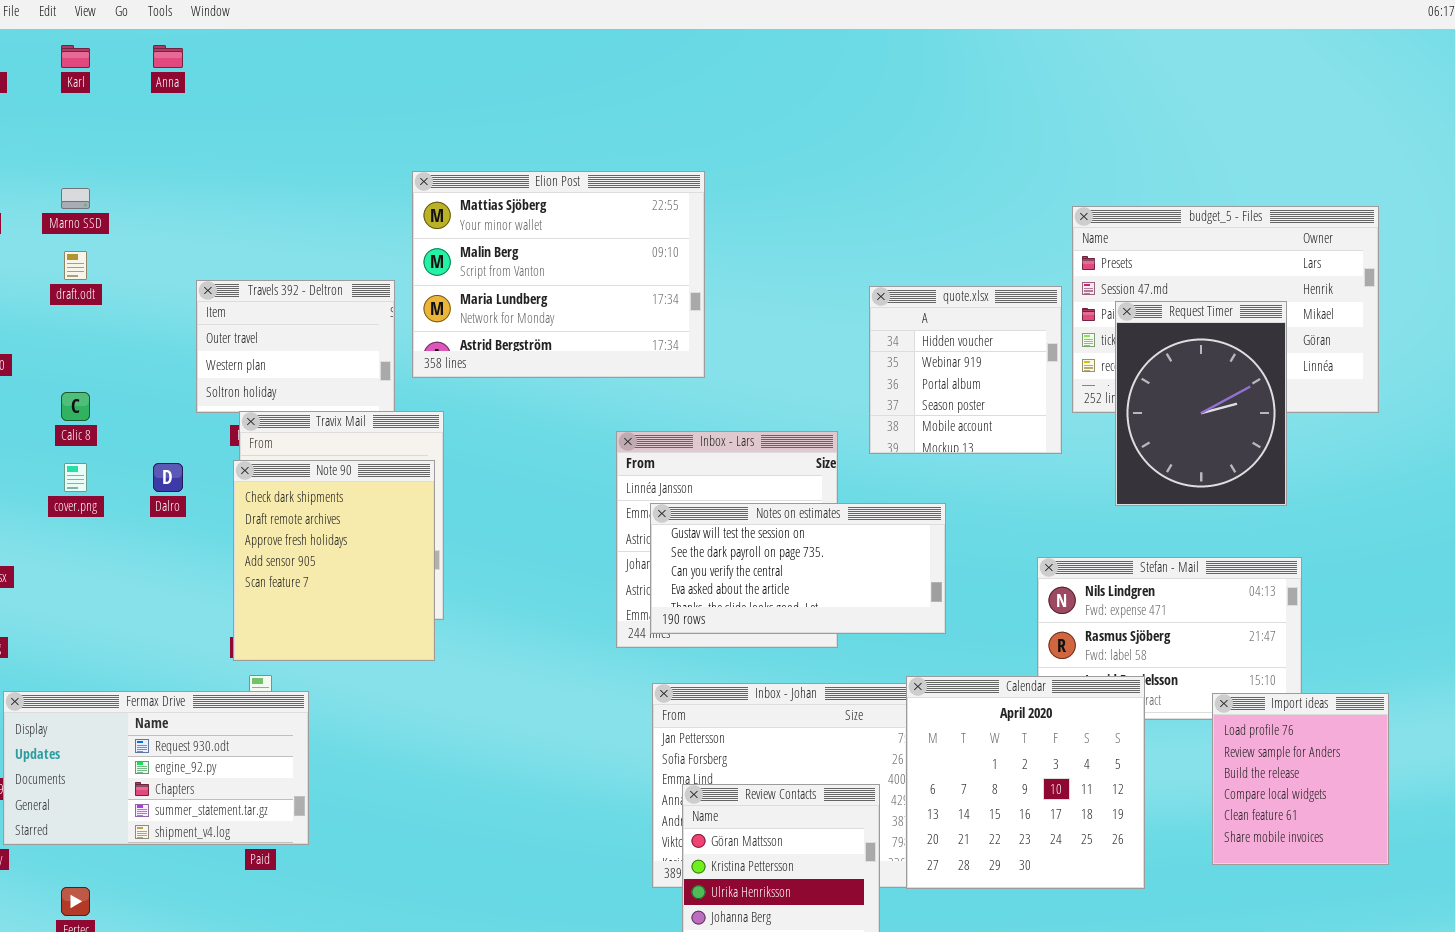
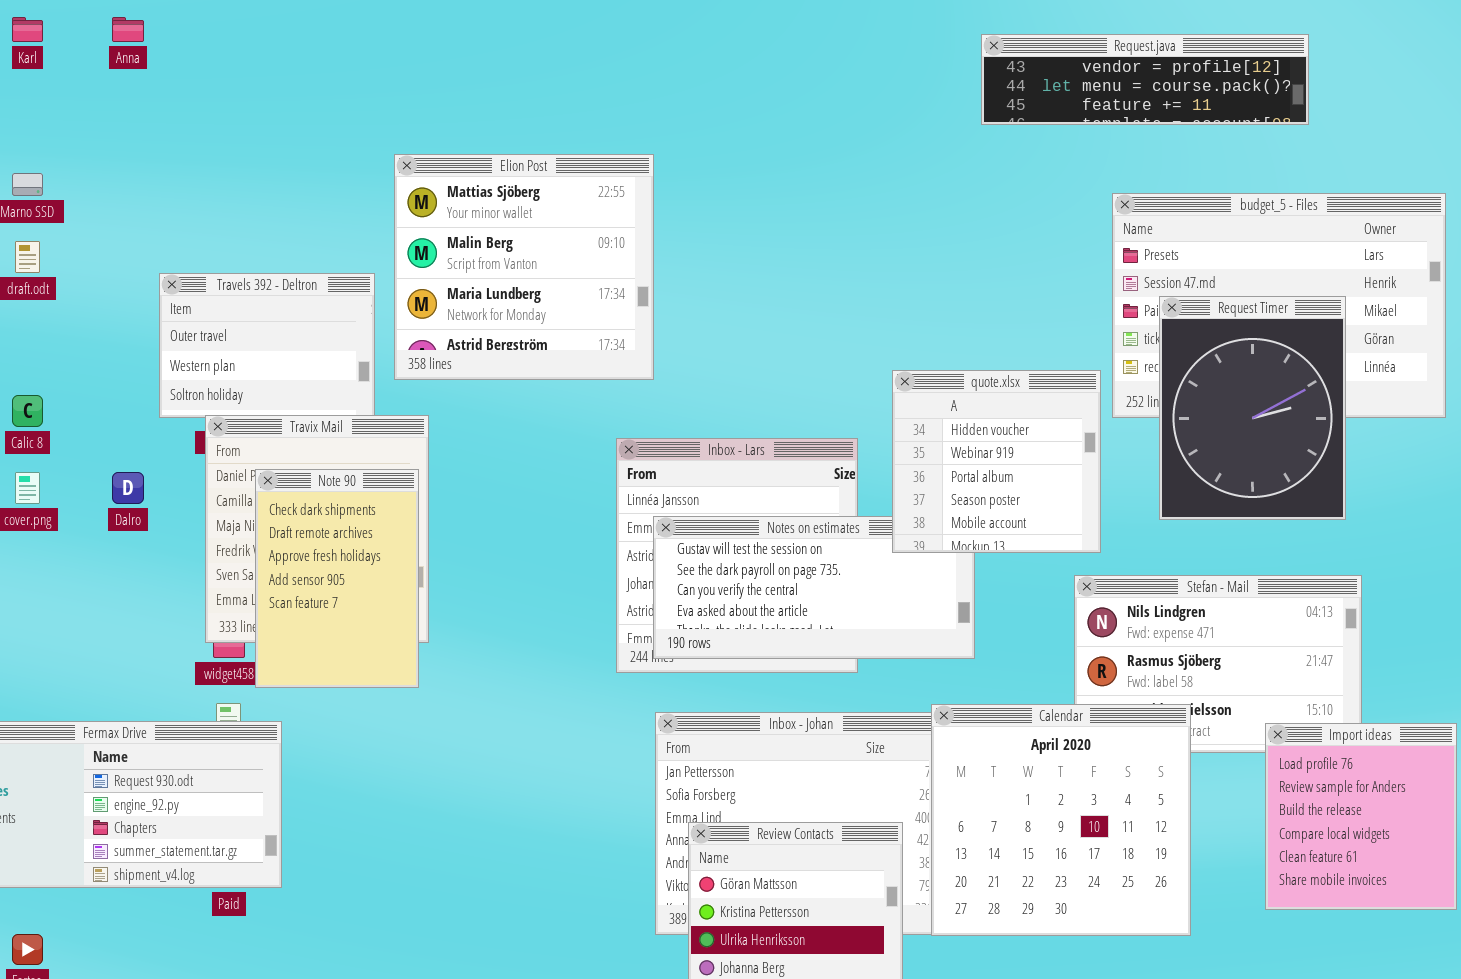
Request.java: none -> [981,34,1309,125], opened
Elion Post: [412,171,705,378] -> [394,154,654,380], resized
quote.xlsx: [869,286,1062,454] -> [892,370,1101,553], moved
Note 90: [233,460,435,661] -> [255,469,419,688], resized

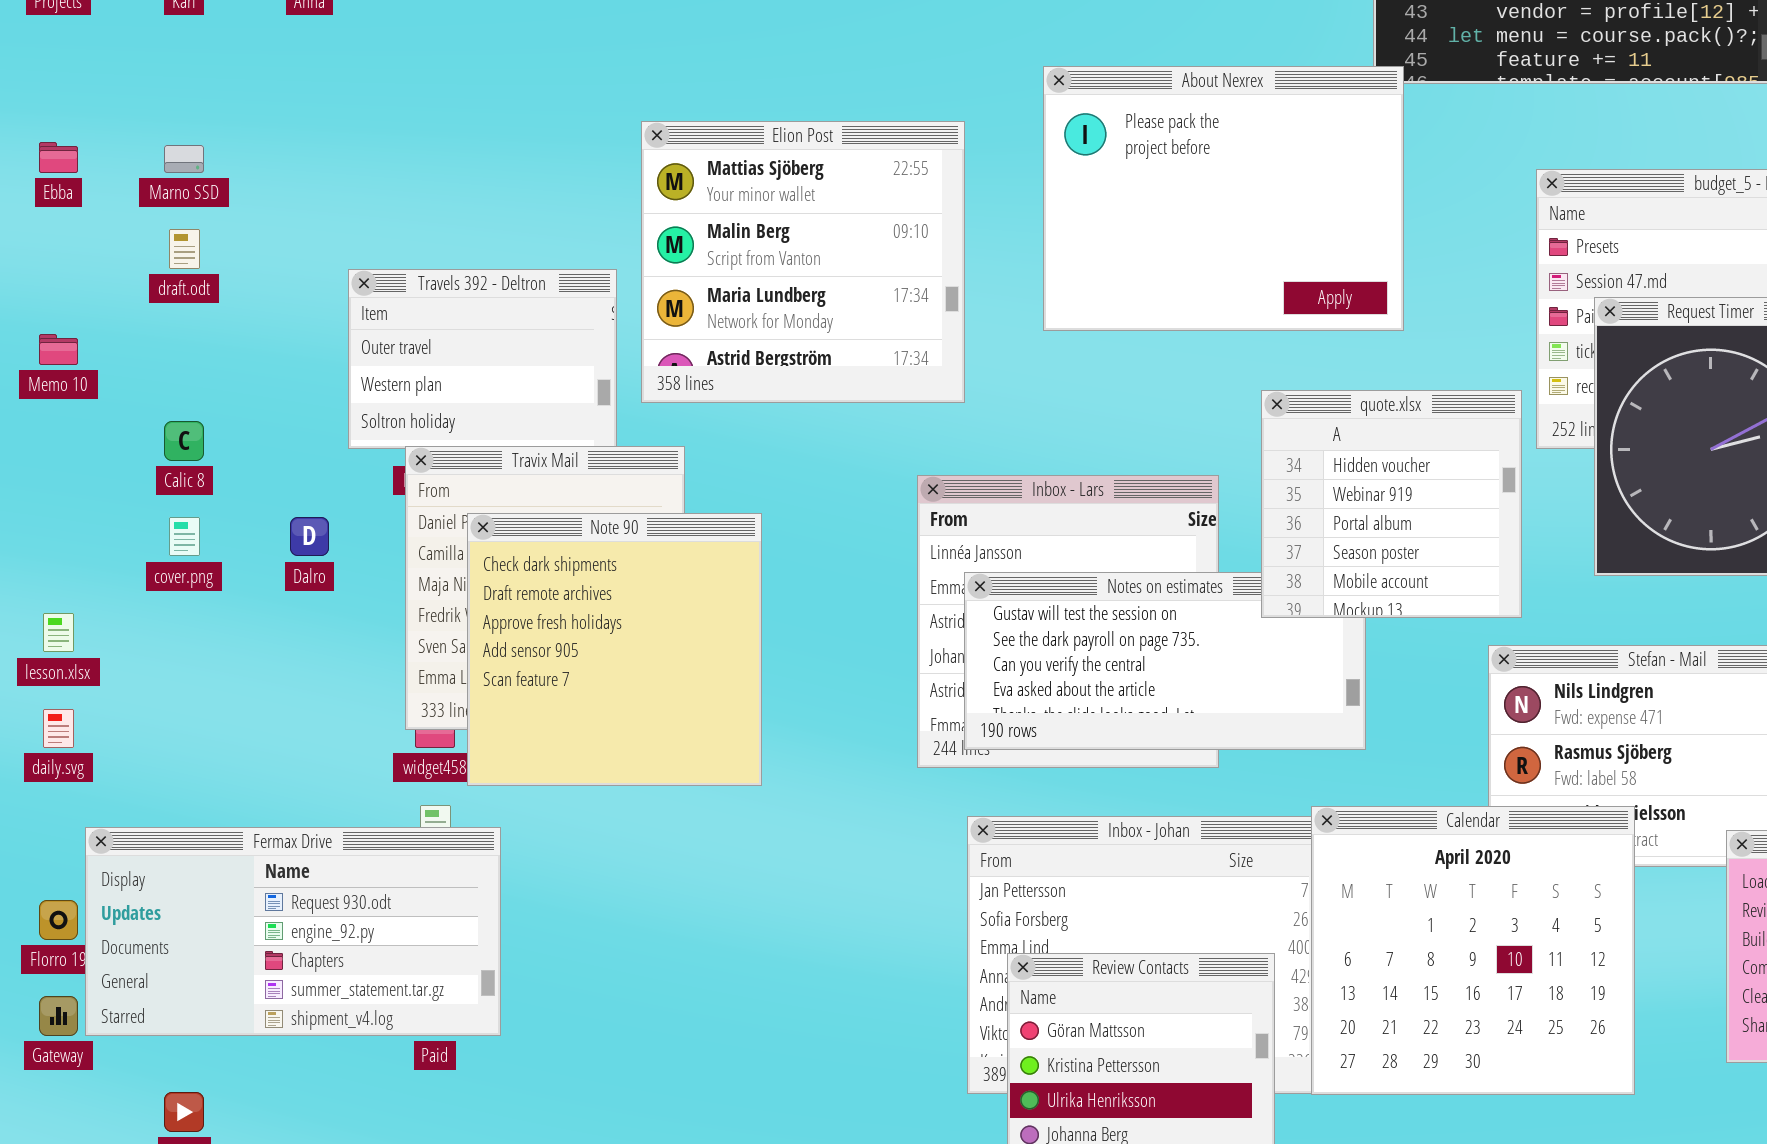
About Nexrex: none -> [1043,66,1404,331], opened
Note 90: [255,469,419,688] -> [467,513,762,786], resized

